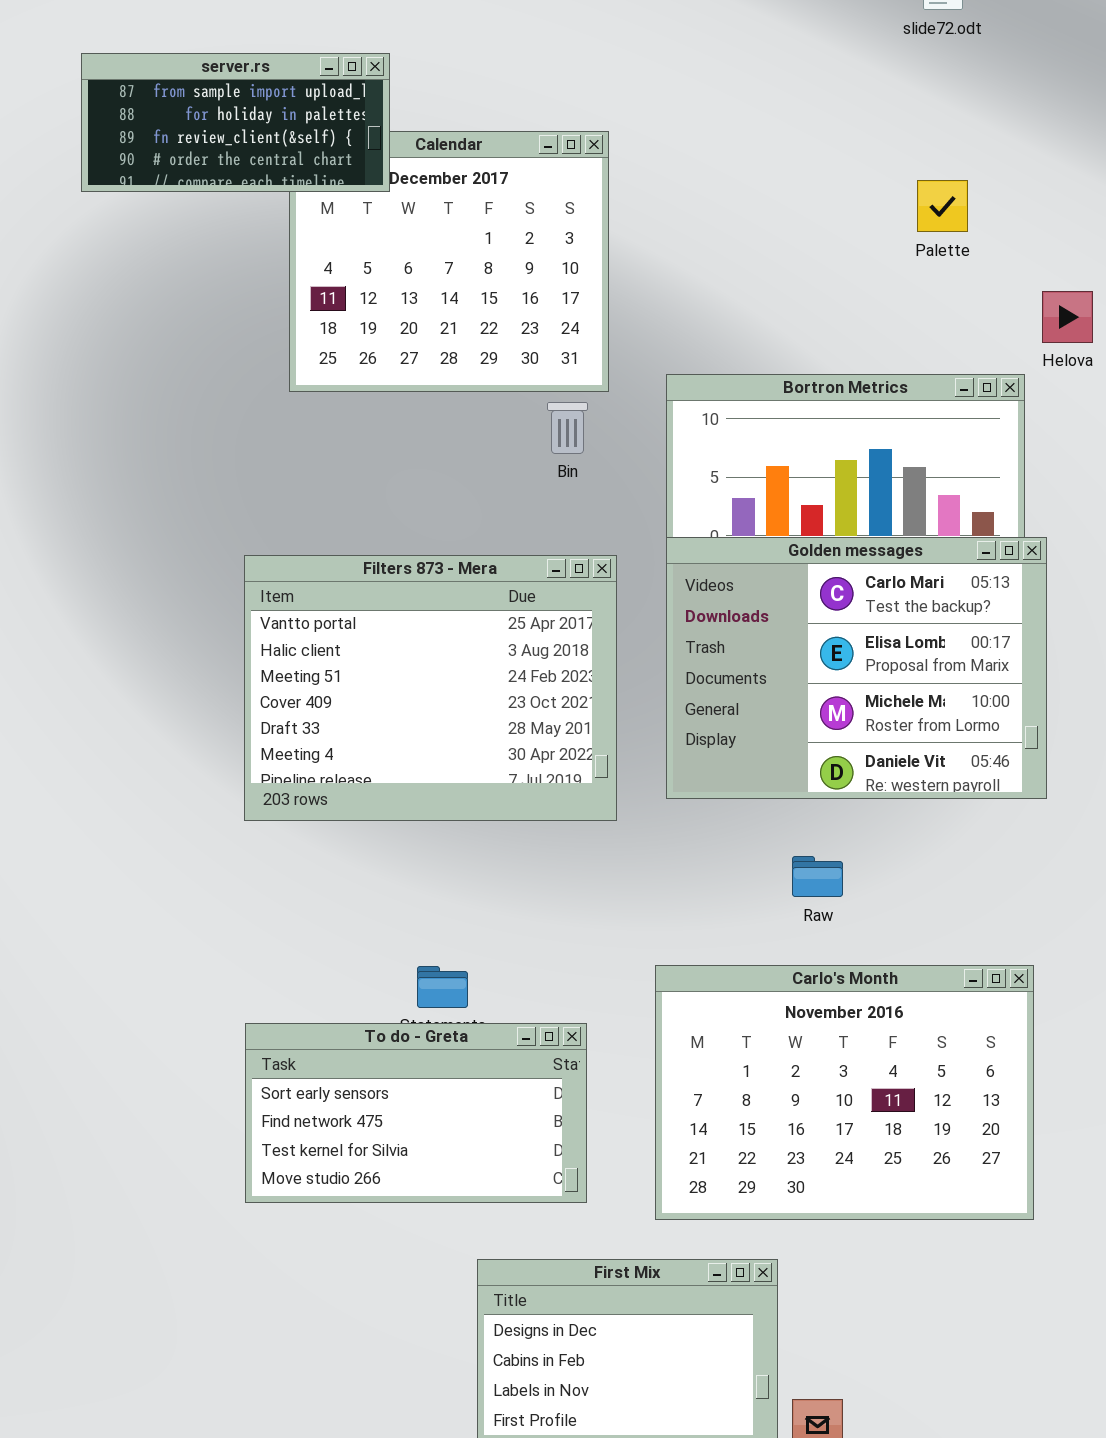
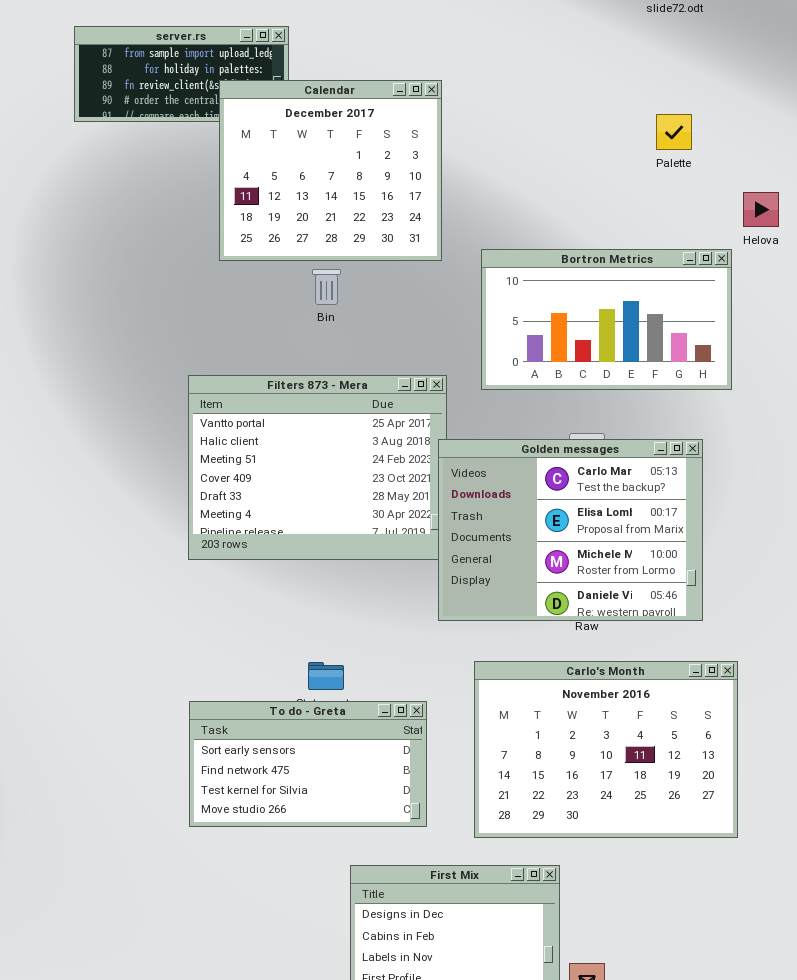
Calendar: [289,131,609,392] -> [219,80,442,261], raised
Bin: [547,402,588,454] -> [312,269,341,305], moved
Golden messages: [666,537,1047,799] -> [438,439,703,621], moved

